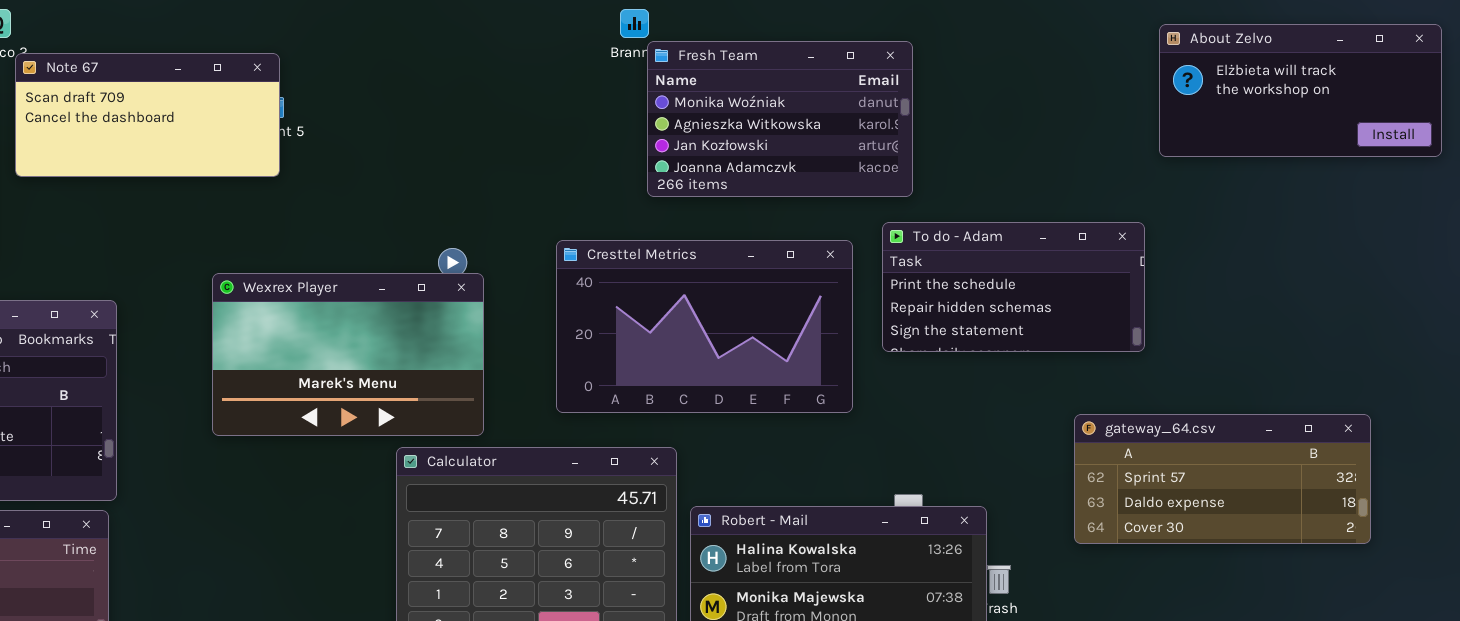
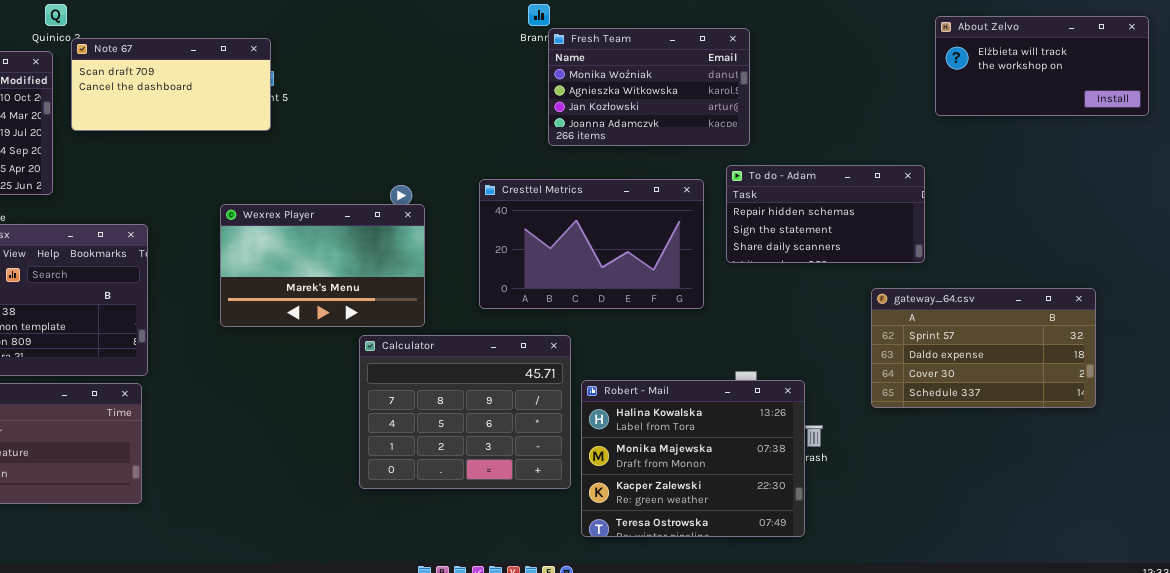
To do - Adam: [882,222,1145,352] -> [726,165,925,263], scrolled down 1 row
gateway_64.csv: [1074,414,1371,544] -> [871,288,1096,408], resized

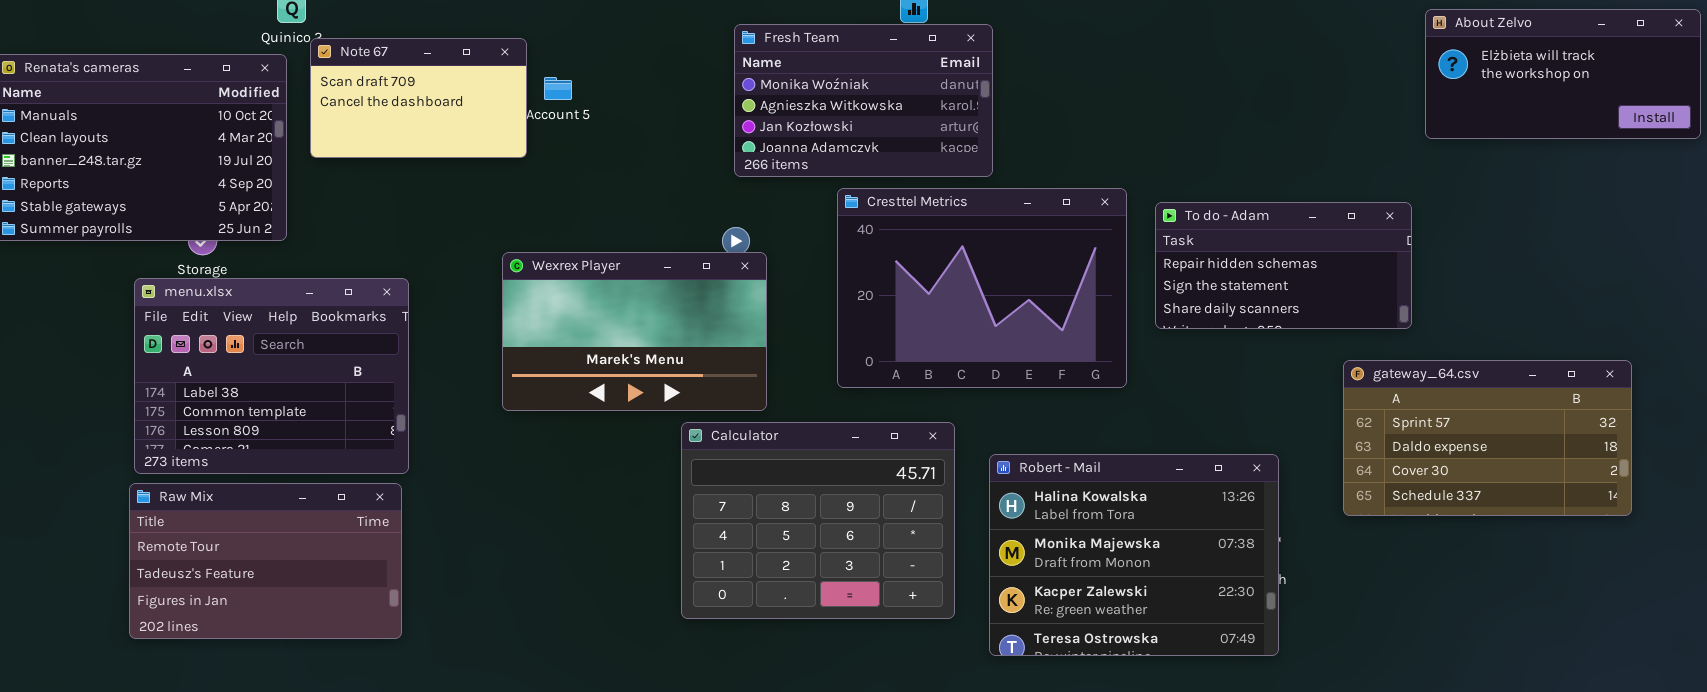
Fresh Team: [548,28,750,146] -> [734,24,993,177], moved
Note 67: [71,38,271,131] -> [310,38,527,158], resized
Cresttel Metrics: [479,179,704,309] -> [837,188,1127,388], resized
Robert - Mail: [581,380,805,537] -> [989,454,1279,656], moved

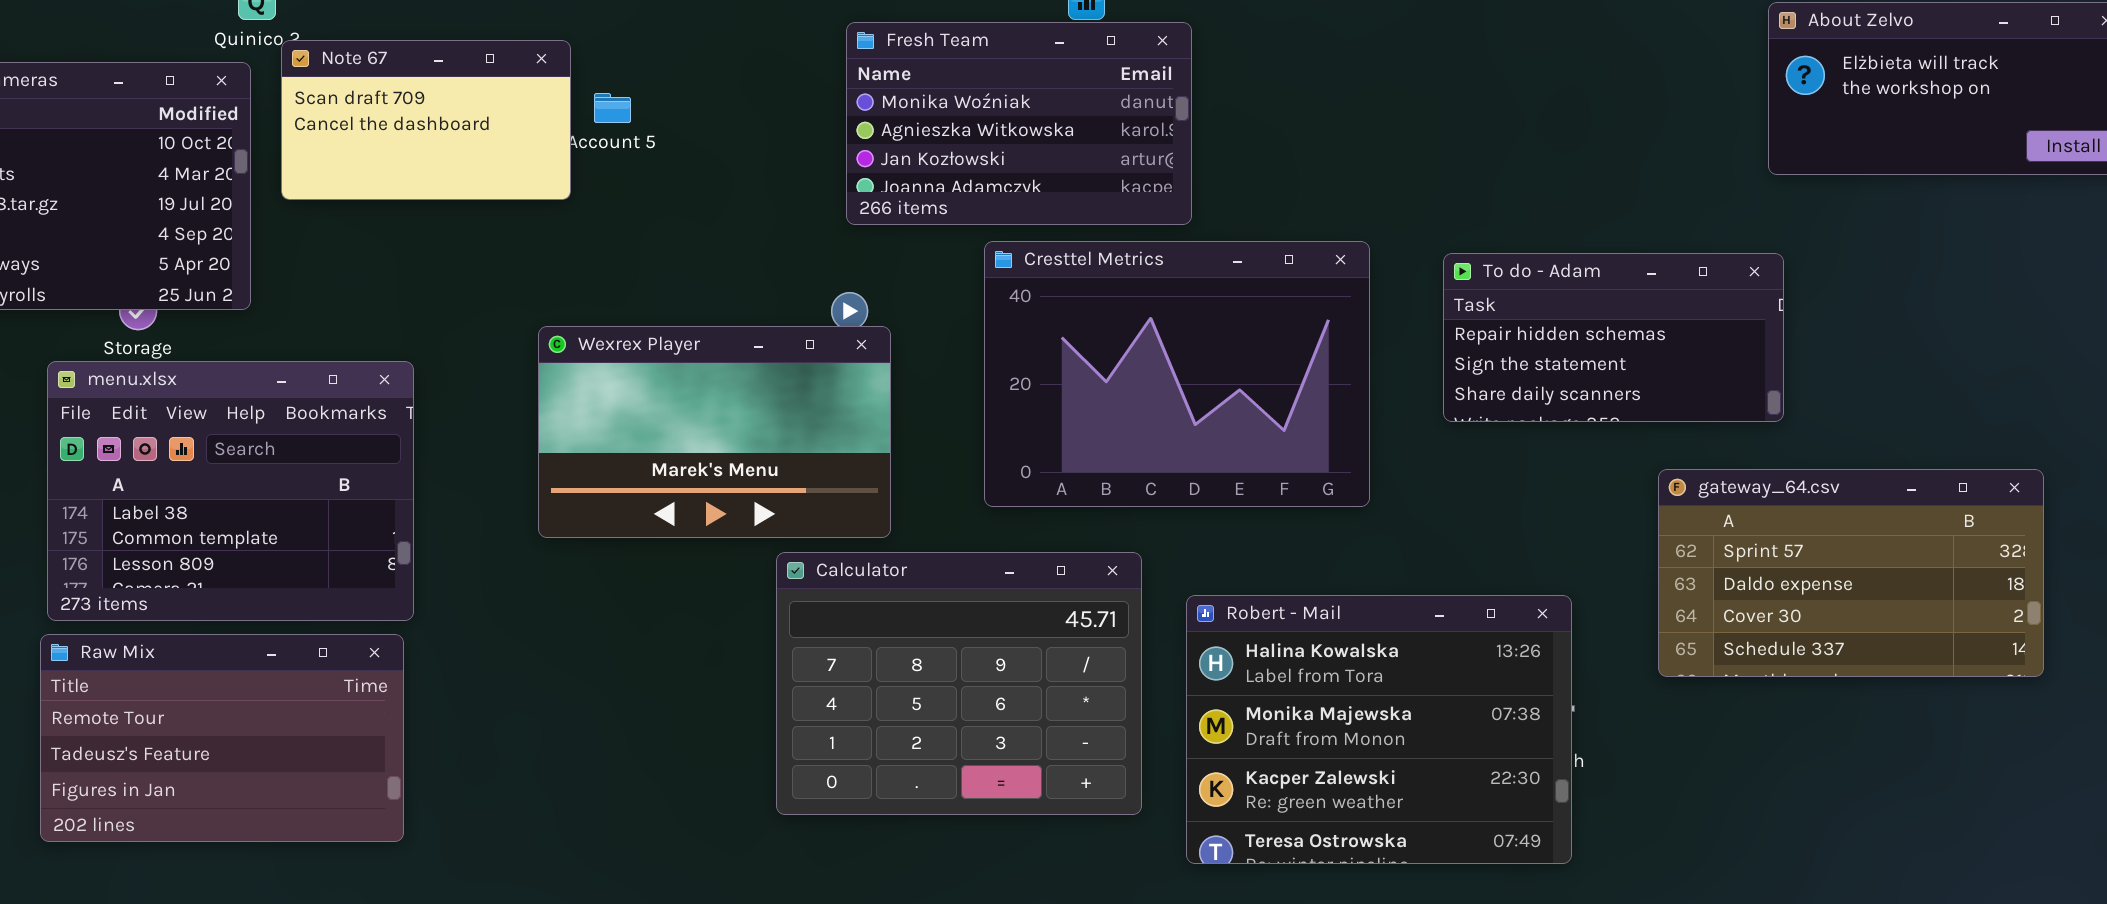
To do - Adam: [1155,202,1412,329] -> [1443,253,1784,422], moved

